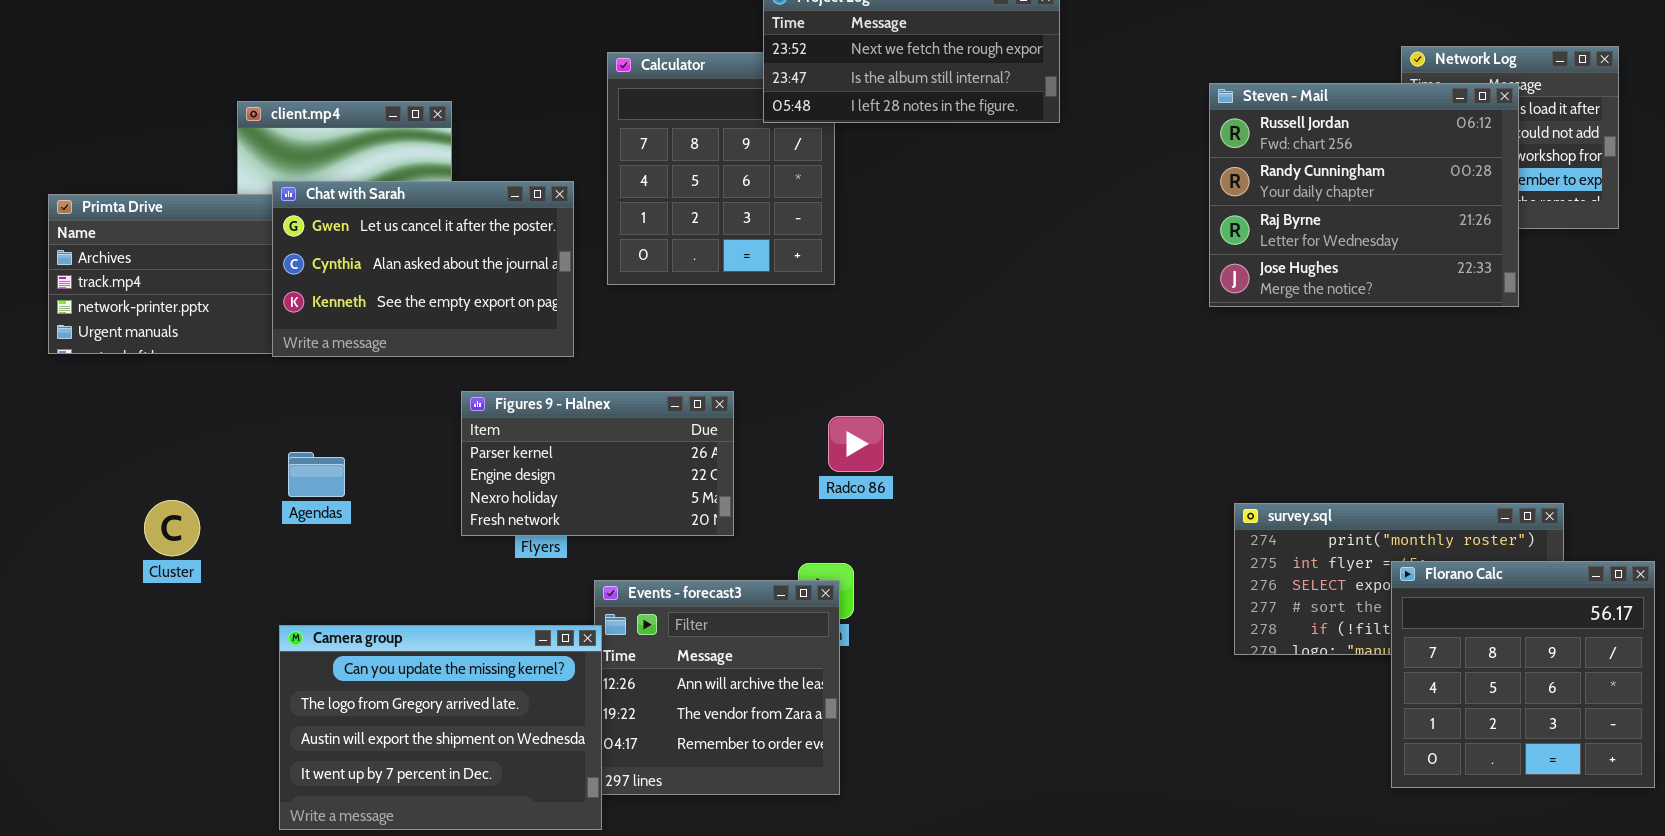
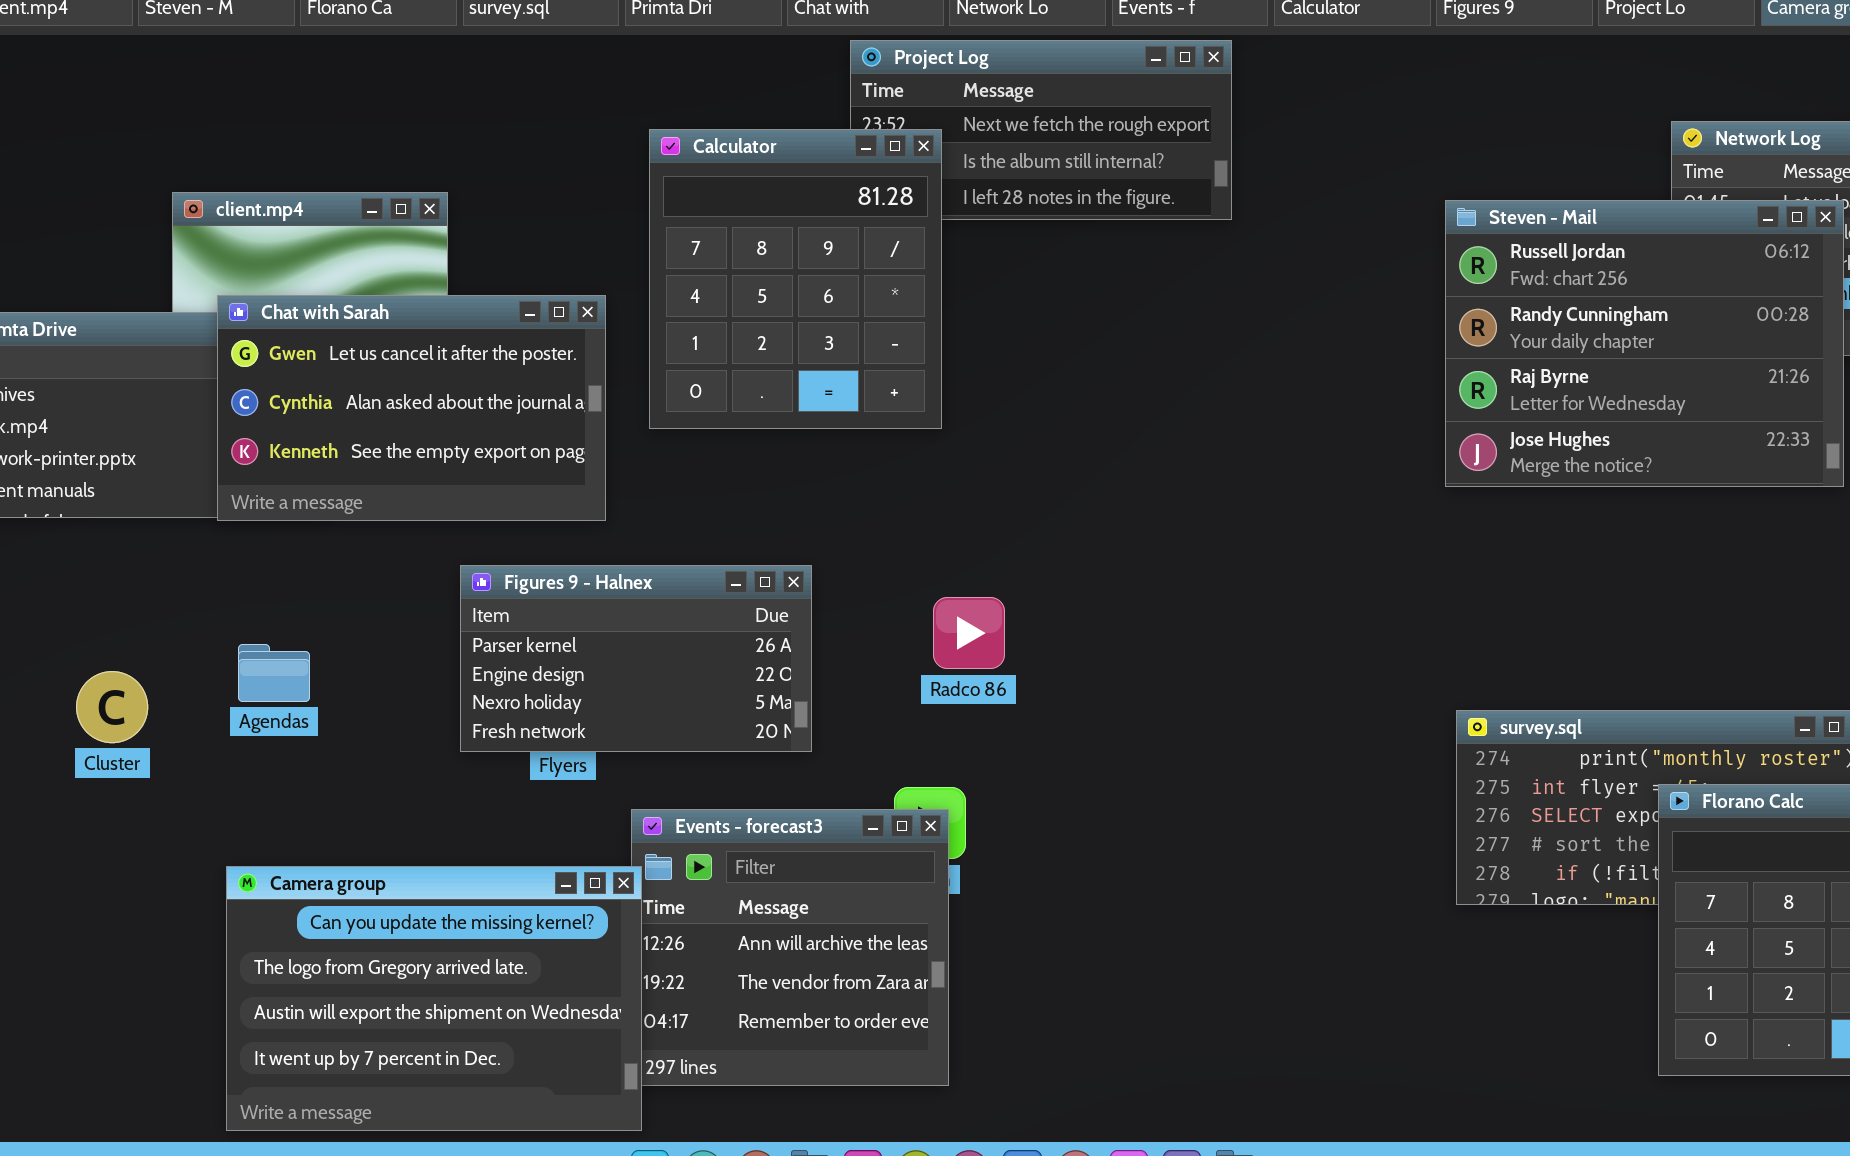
Calculator: [607,52,835,285] -> [649,129,942,429], raised
Steven - Mail: [1209,83,1519,307] -> [1445,200,1844,487], moved
Cluster: [144,500,200,556] -> [76,671,148,743], moved

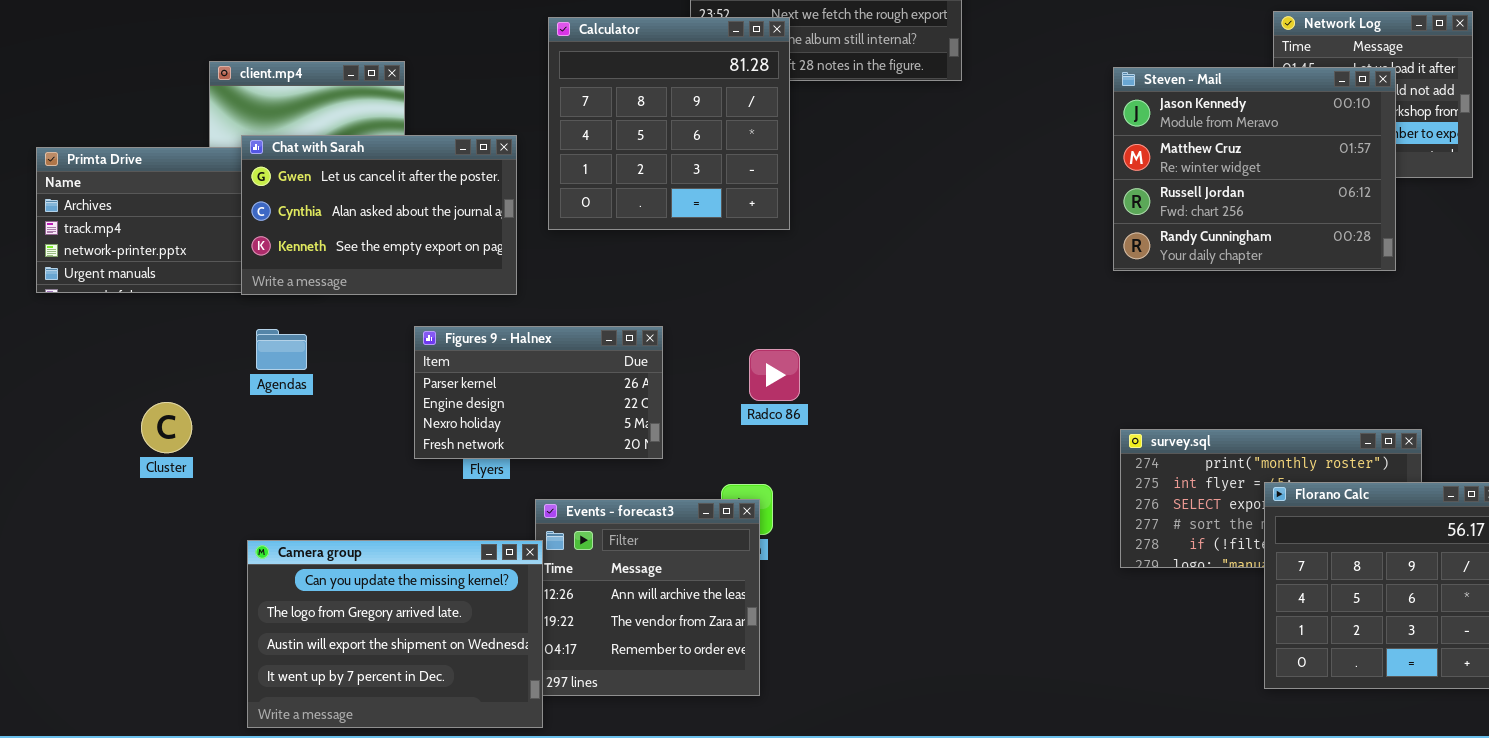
Calculator: [649,129,942,429] -> [548,17,790,230], resized
Steven - Mail: [1445,200,1844,487] -> [1113,67,1396,271], scrolled up 2 rows
Agendas: [238,644,310,702] -> [256,329,307,370], moved

